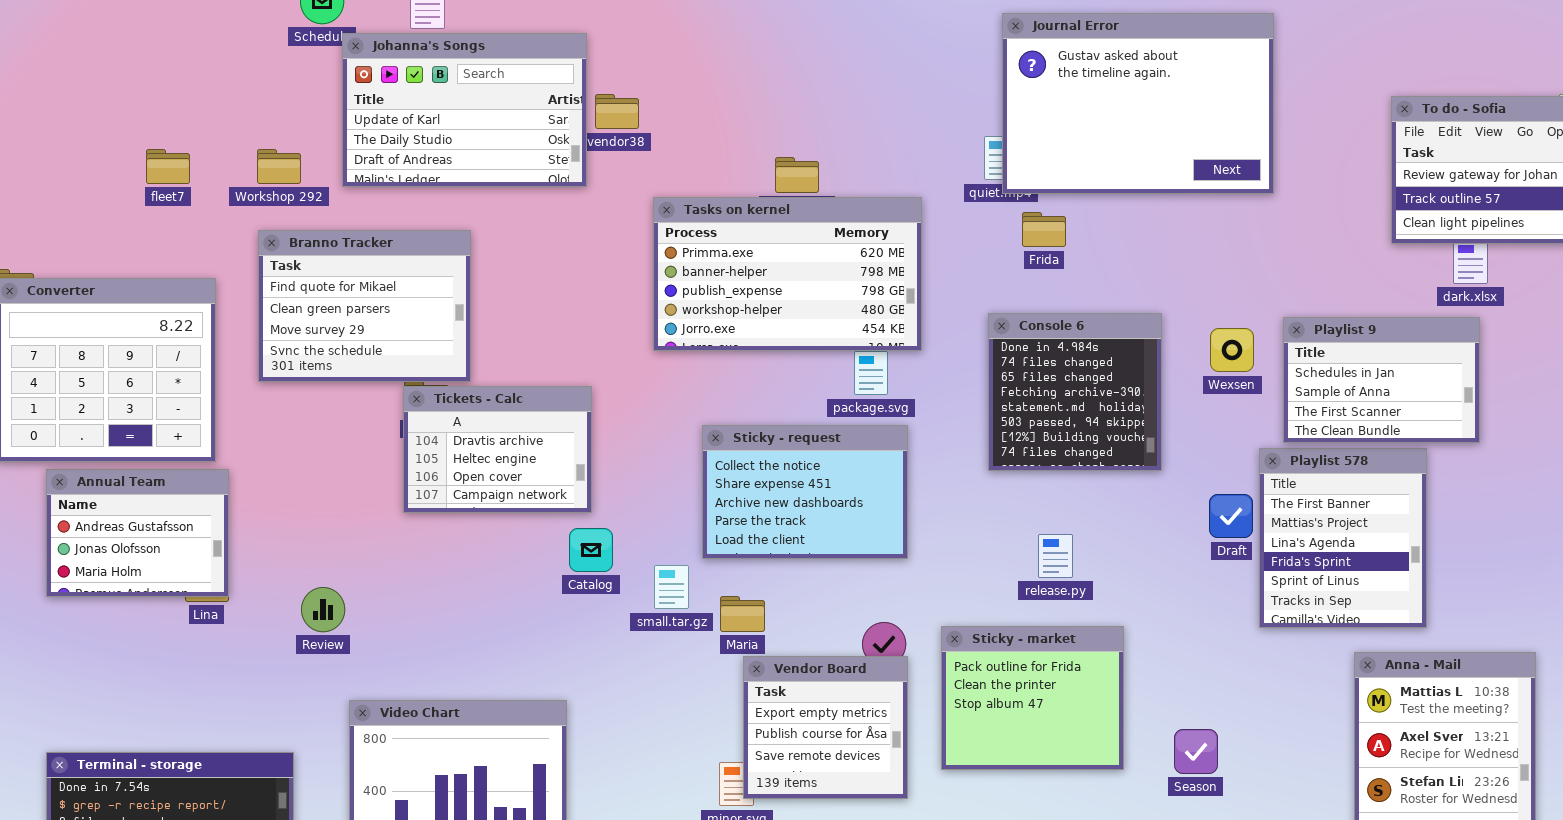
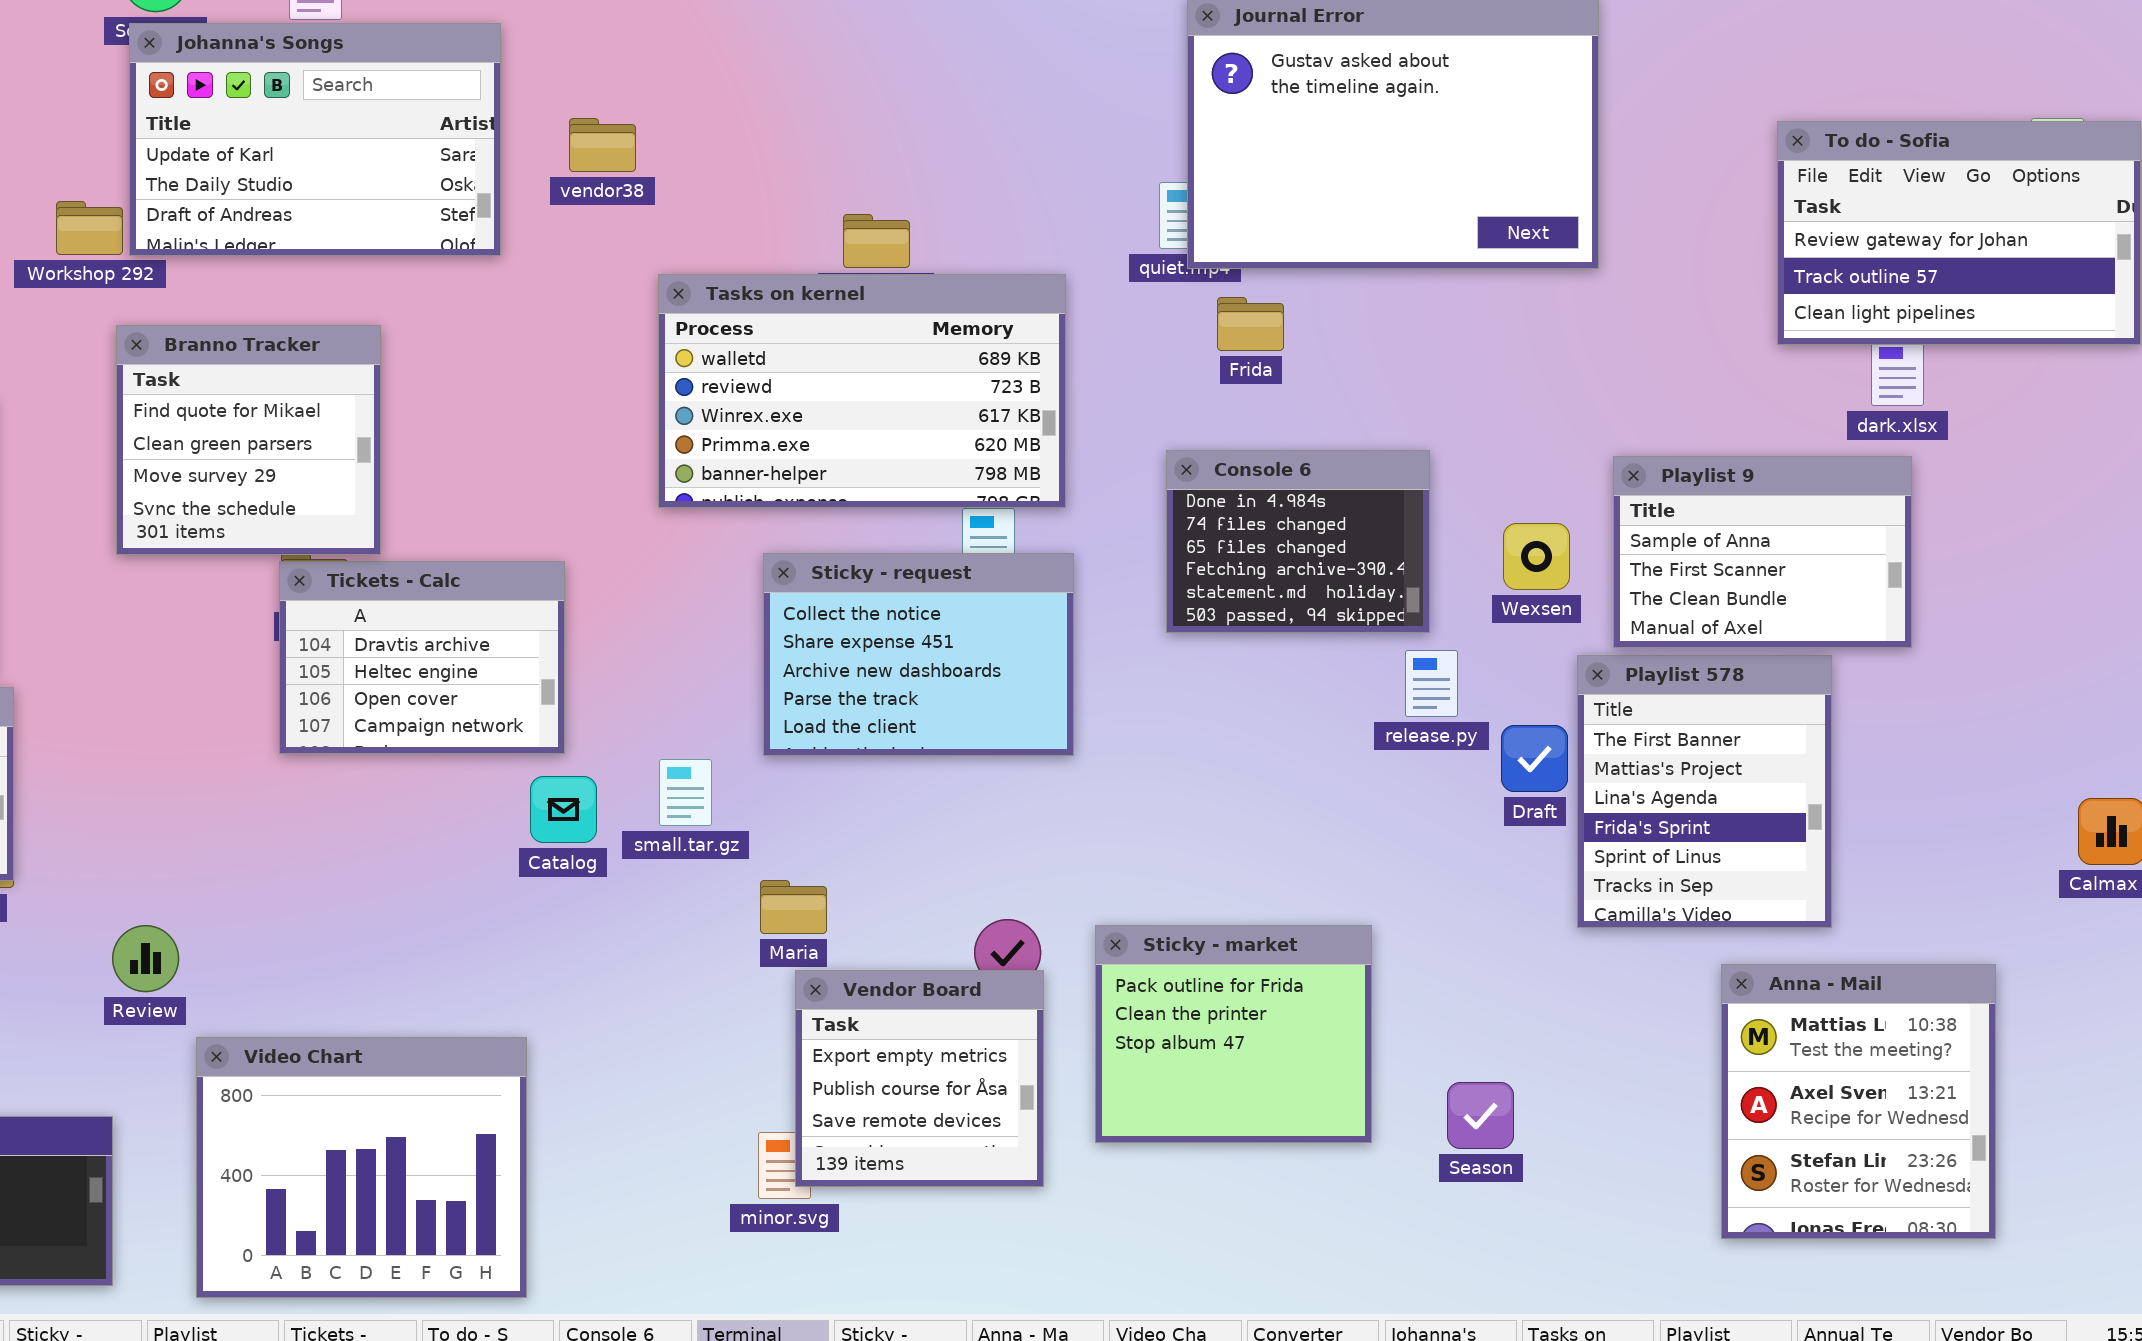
Johanna's Songs: [342,33,587,187] -> [129,23,501,256], moved
Tasks on kernel: [653,197,922,351] -> [658,274,1066,508], scrolled up 3 rows
Branno Tracker: [258,230,471,382] -> [116,325,381,555], resized
Console 6: [988,313,1162,471] -> [1166,450,1430,633], resized
Playlist 9: [1283,317,1480,443] -> [1613,456,1912,648], scrolled down 1 row
Wexsen: [1210,328,1254,372] -> [1503,523,1570,590], moved
Sticky - request: [702,425,908,559] -> [763,553,1074,756], moved
release.py: [1038,534,1073,578] -> [1405,650,1458,717], moved
small.tar.gz: [654,565,689,609] -> [659,759,712,826], moved
Review: [301,587,345,632] -> [112,925,179,992], moved

